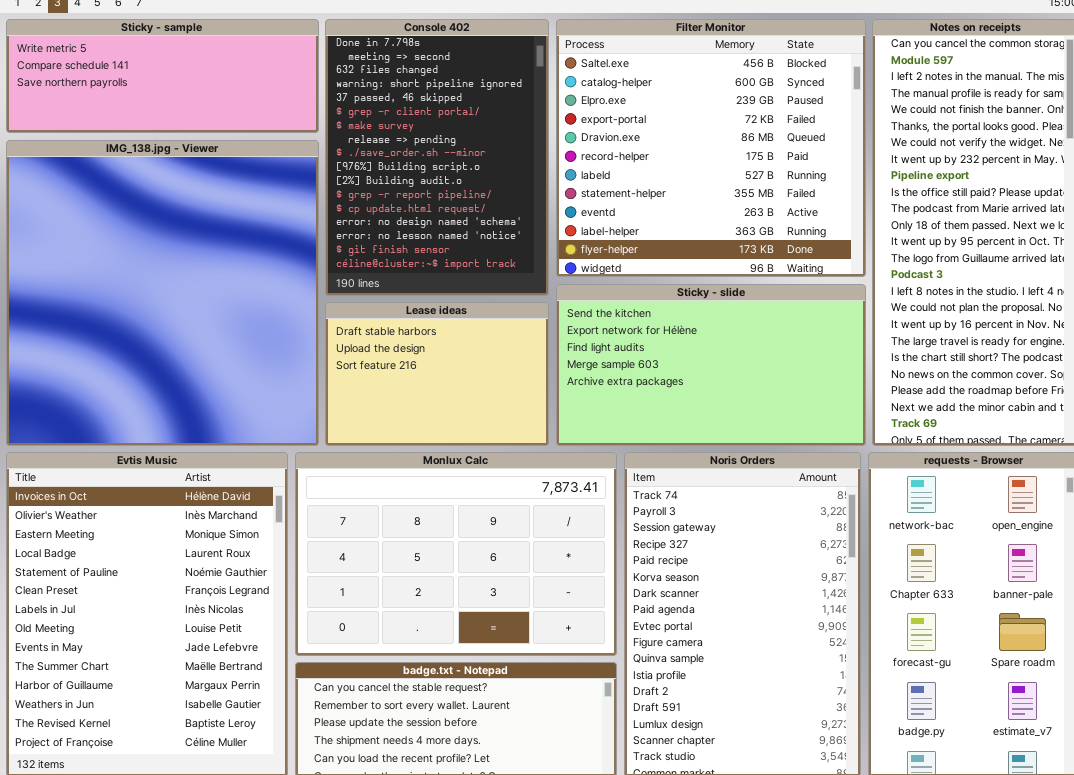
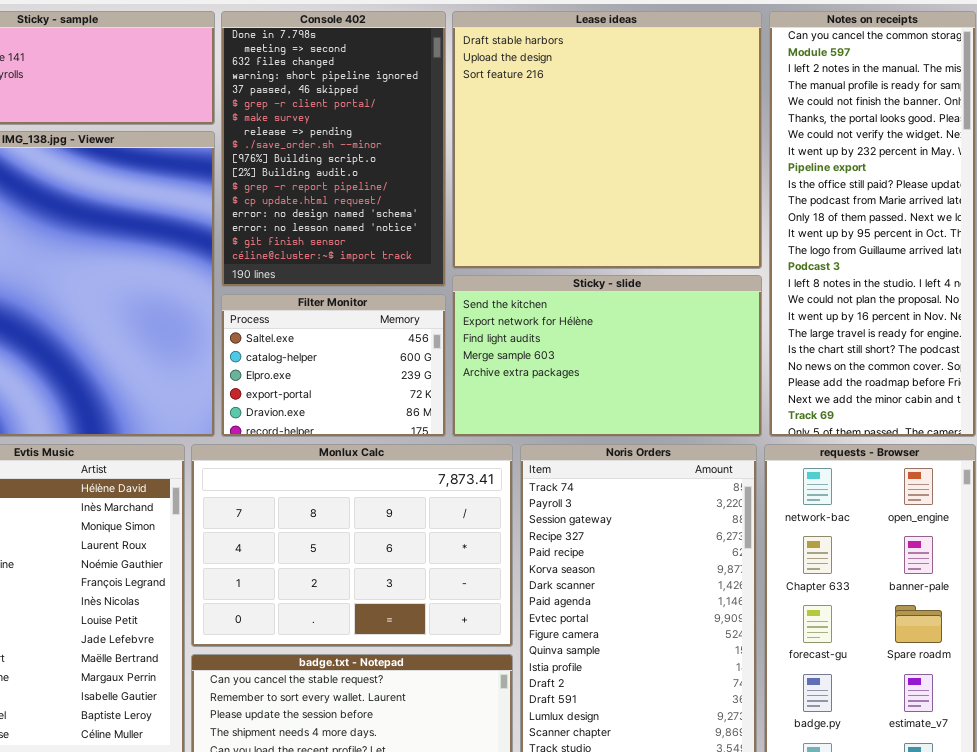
Filter Monitor: [556,19,866,277] -> [221,294,446,437], moved, resized
Lease ideas: [325,302,549,446] -> [452,11,762,269], moved, resized

